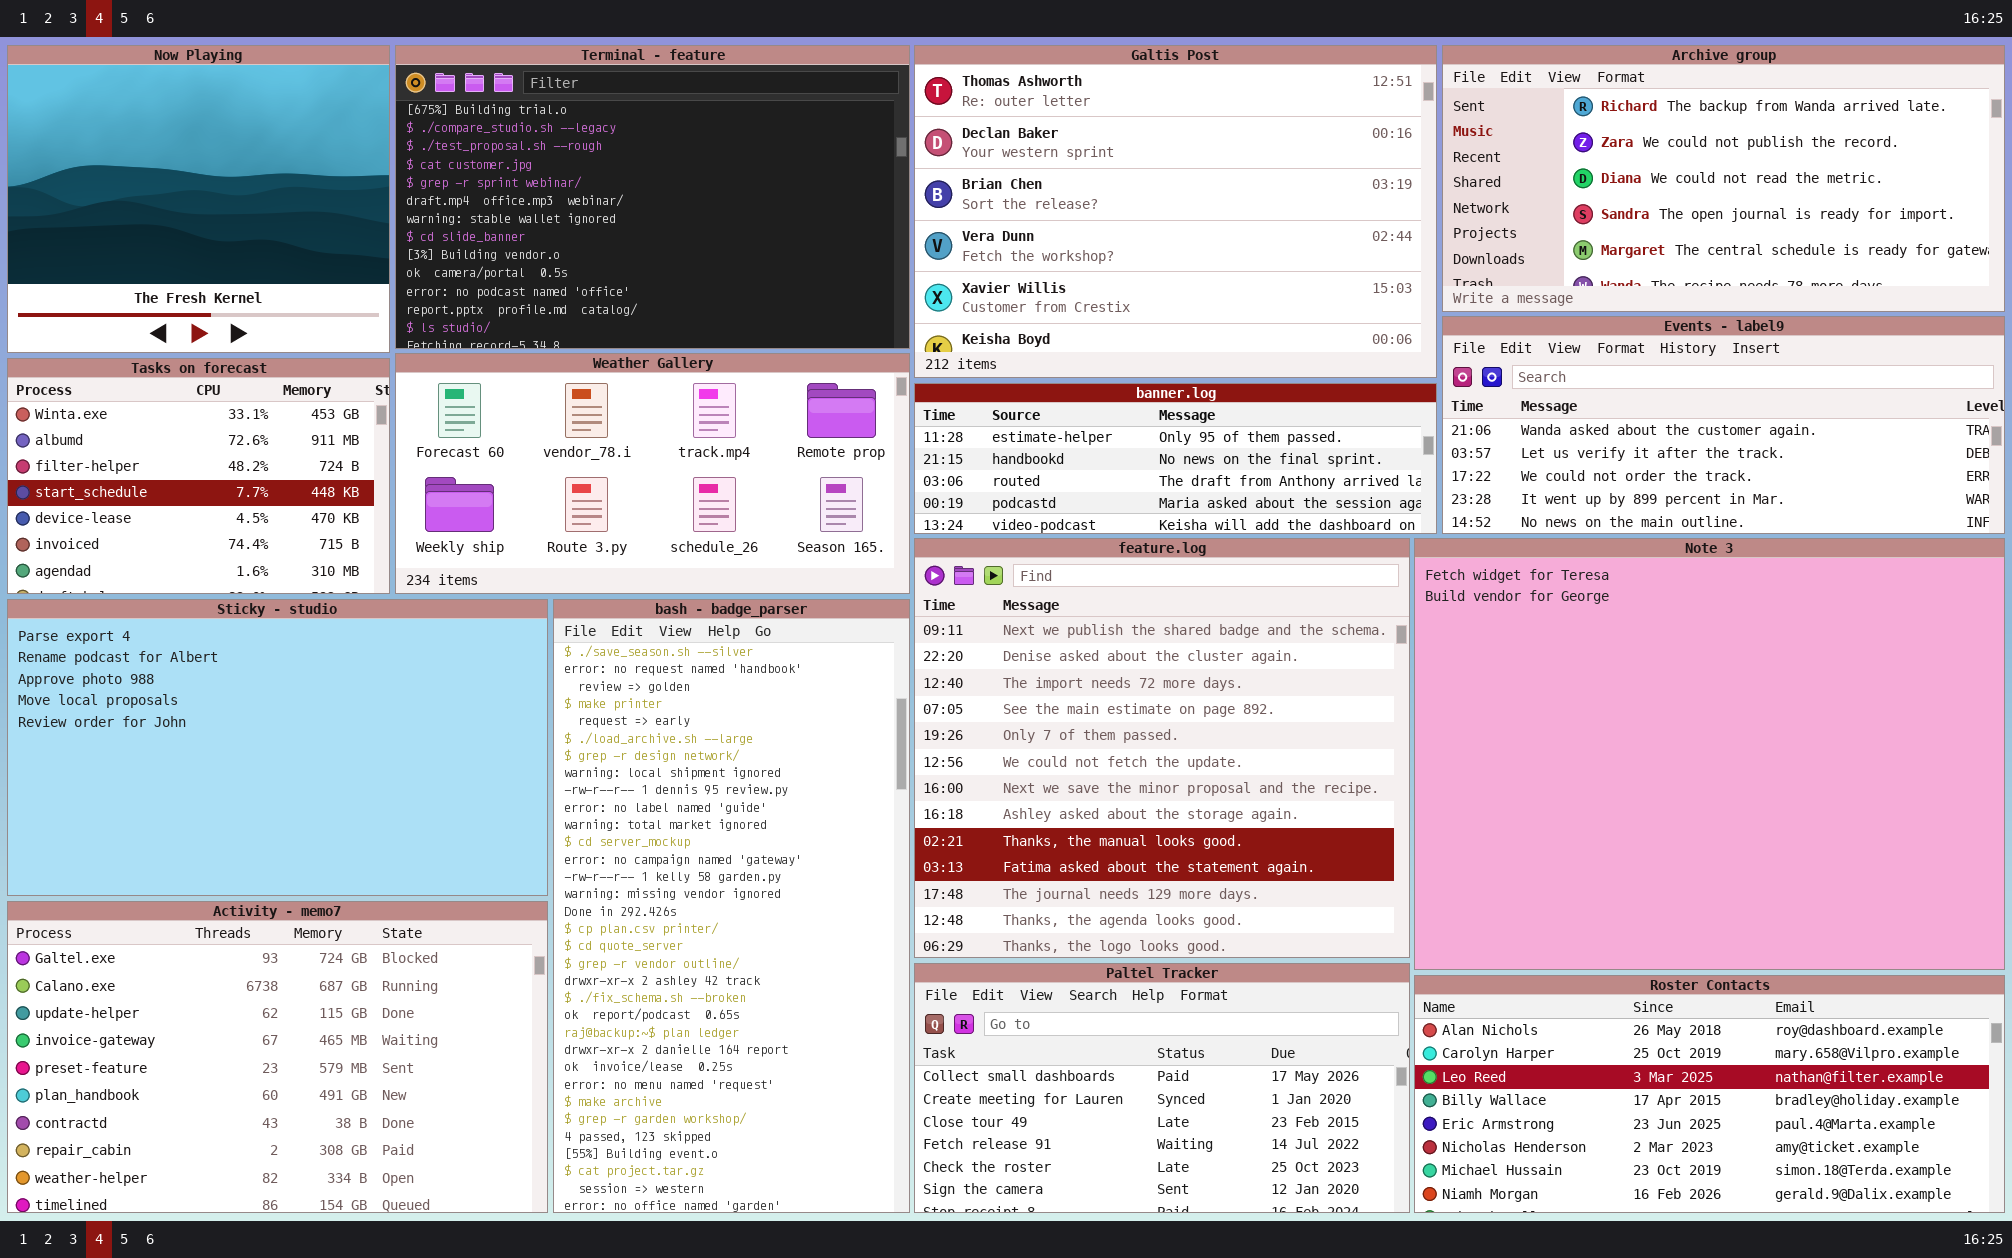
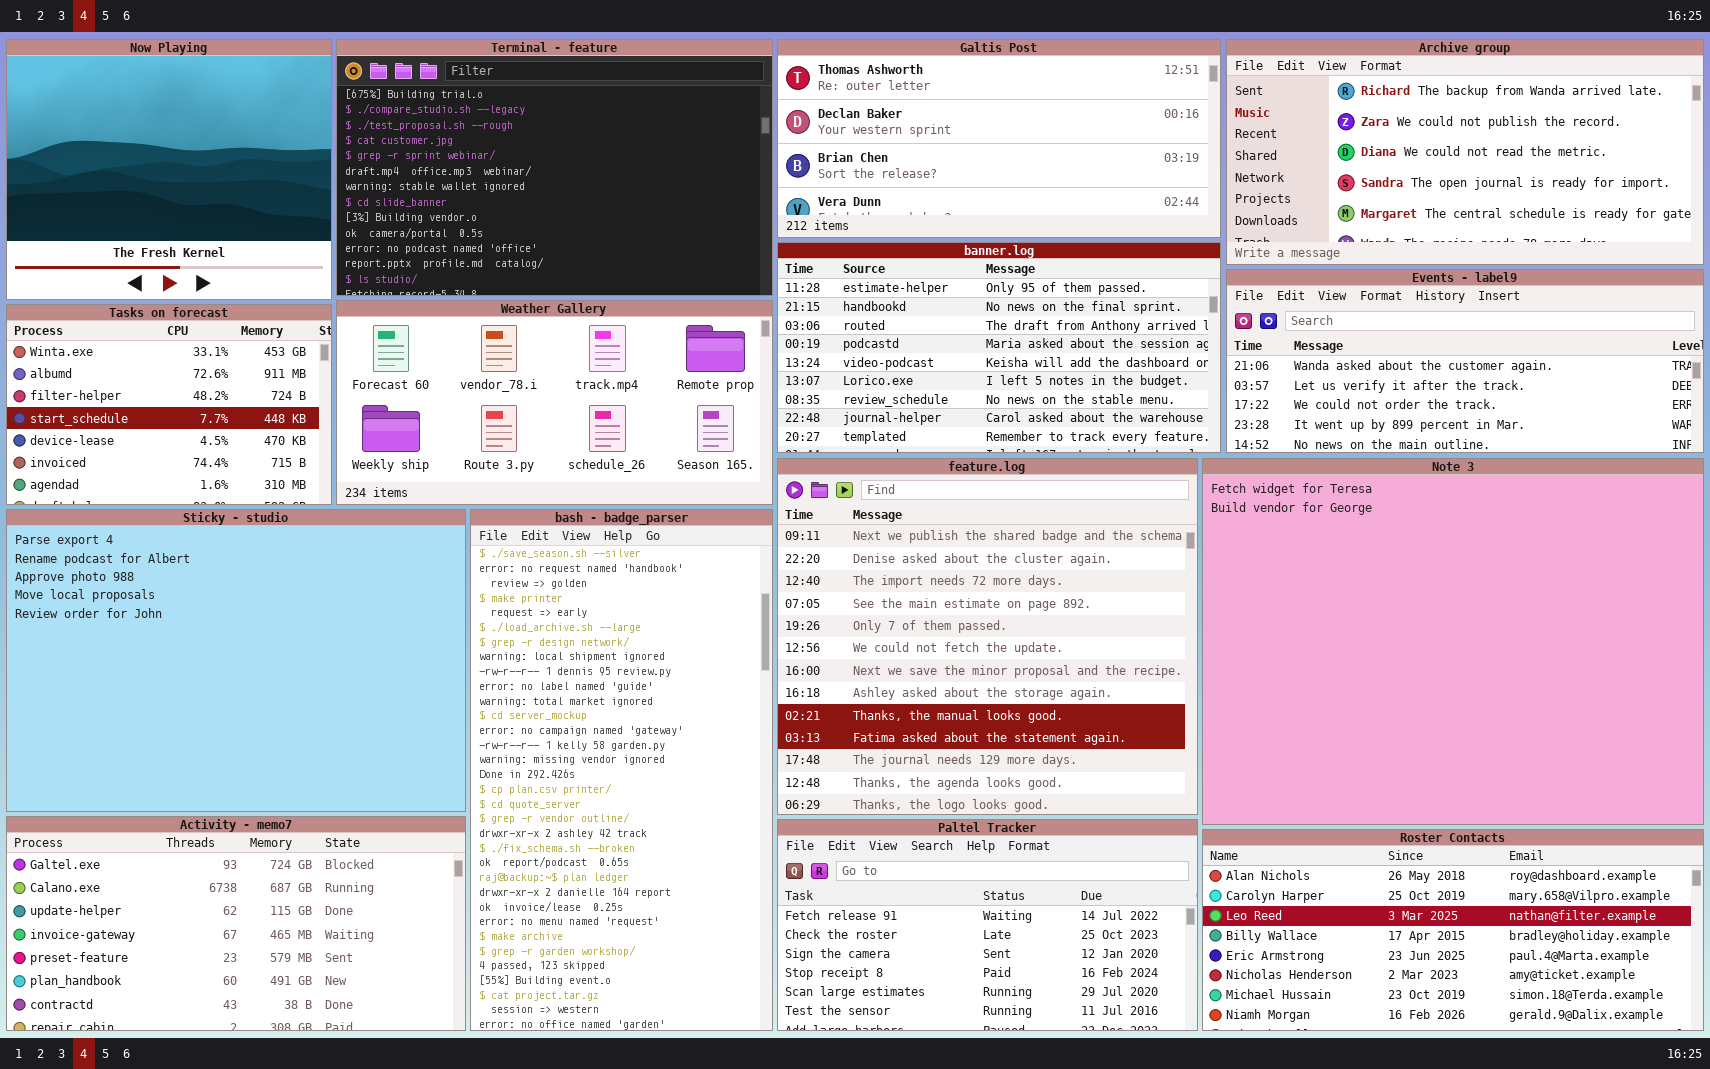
Galtis Post: [914,45,1437,378] -> [777,39,1221,238], resized
banner.log: [914,383,1437,534] -> [777,242,1221,453], resized
Sticky - studio: [7,599,548,896] -> [6,509,466,812], resized
Activity - memo7: [7,901,548,1213] -> [6,816,466,1031], resized
Paltel Tracker: [914,963,1410,1213] -> [777,819,1198,1031], scrolled down 3 rows

